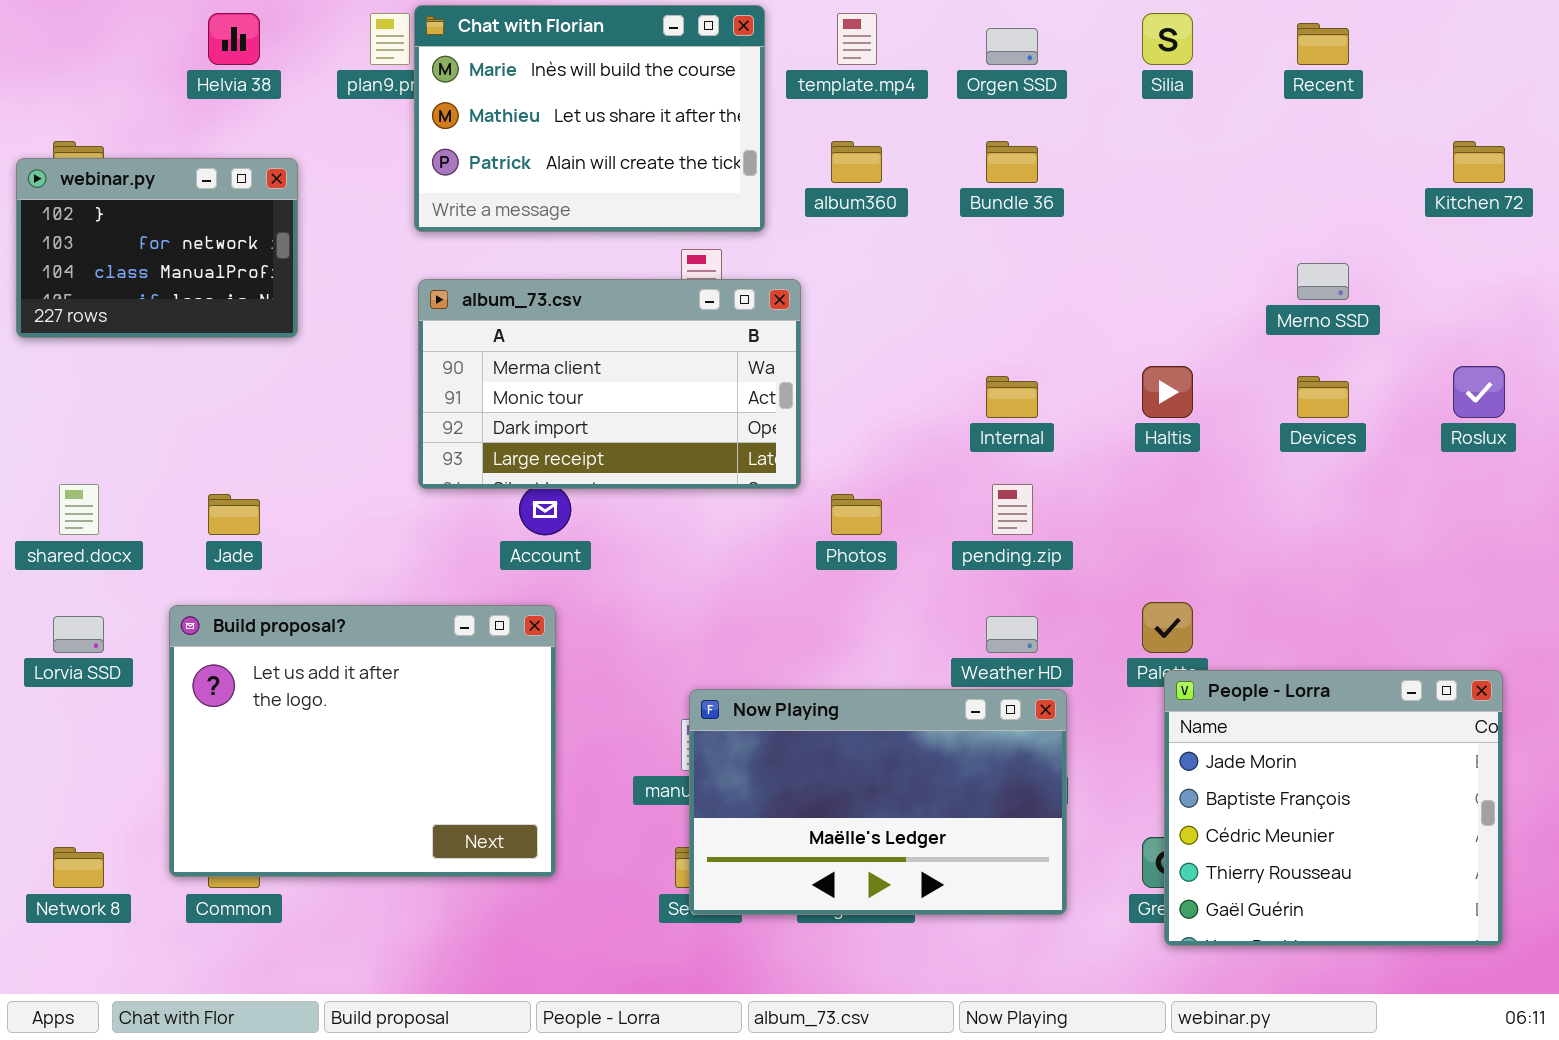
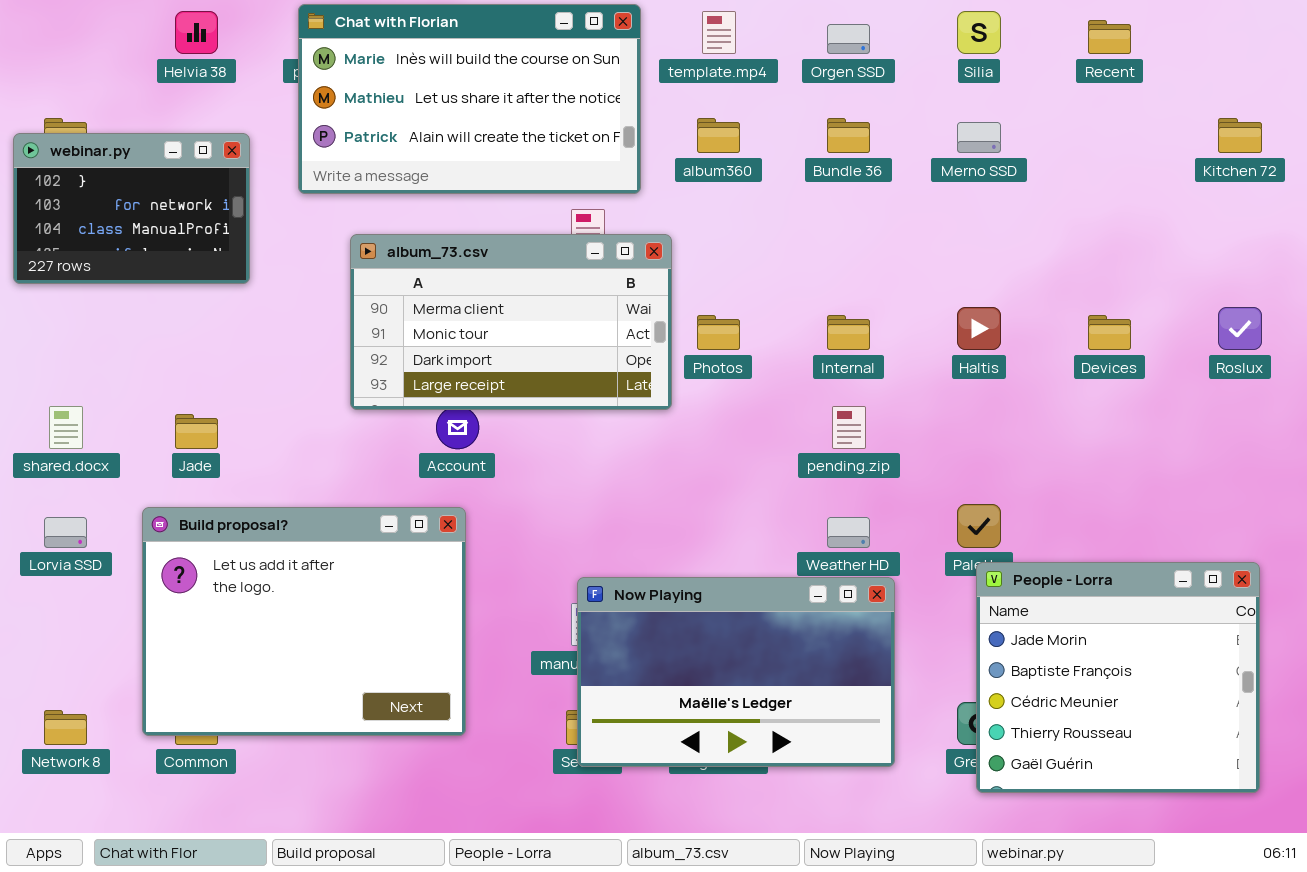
Chat with Florian: [414,5,765,232] -> [298,4,641,194], resized
Merno SSD: [1297,263,1349,300] -> [957,122,1001,153], moved
Photos: [831,494,882,535] -> [697,315,740,350], moved

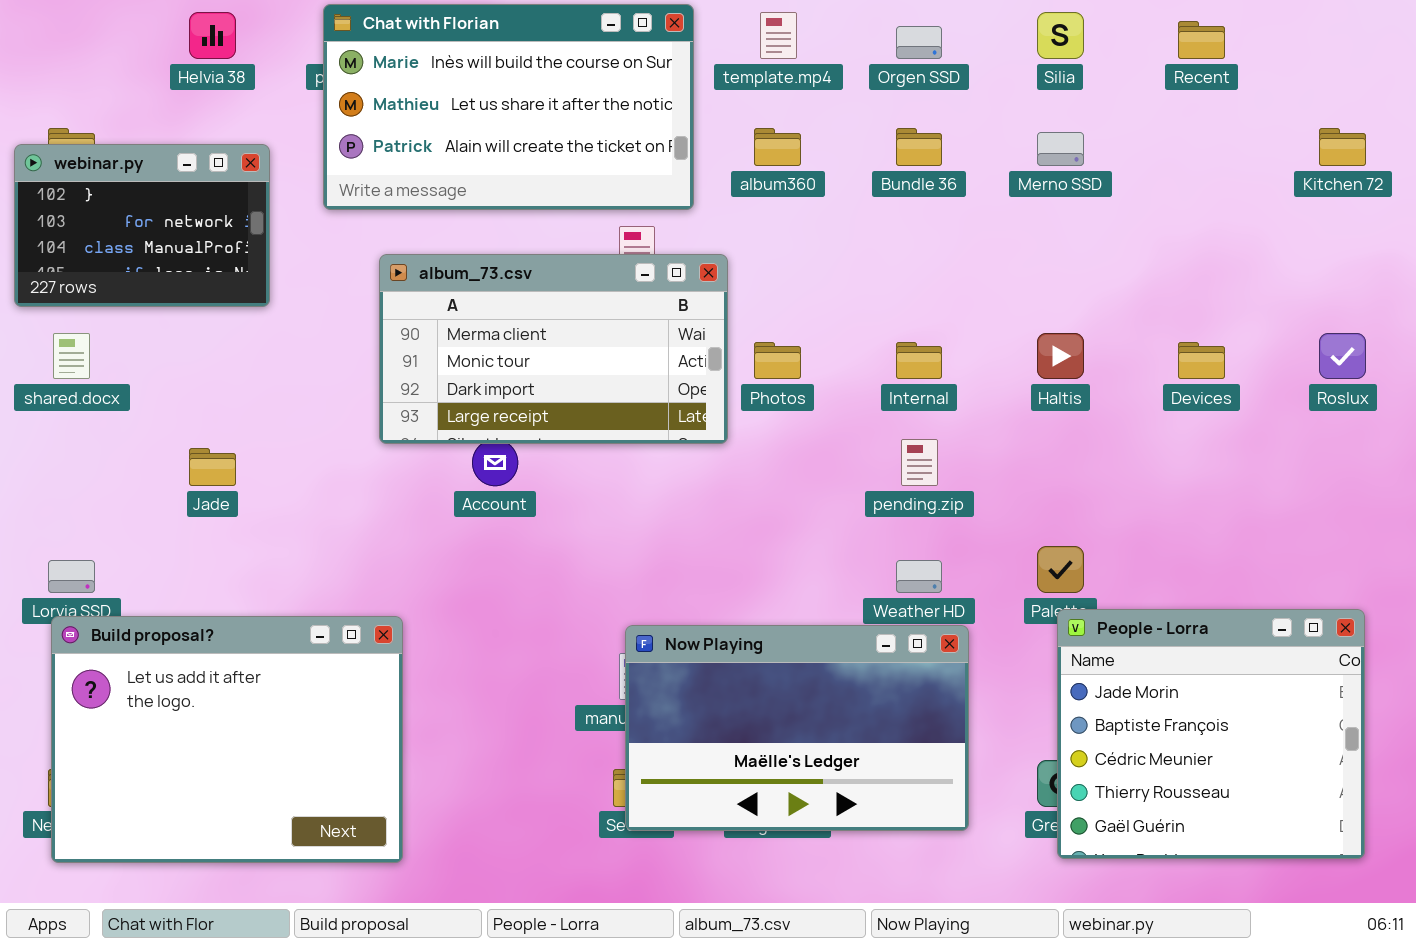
shared.docx: [49,406,83,449] -> [53,333,90,379], moved
Build proposal?: [142,507,466,736] -> [51,616,403,863], moved

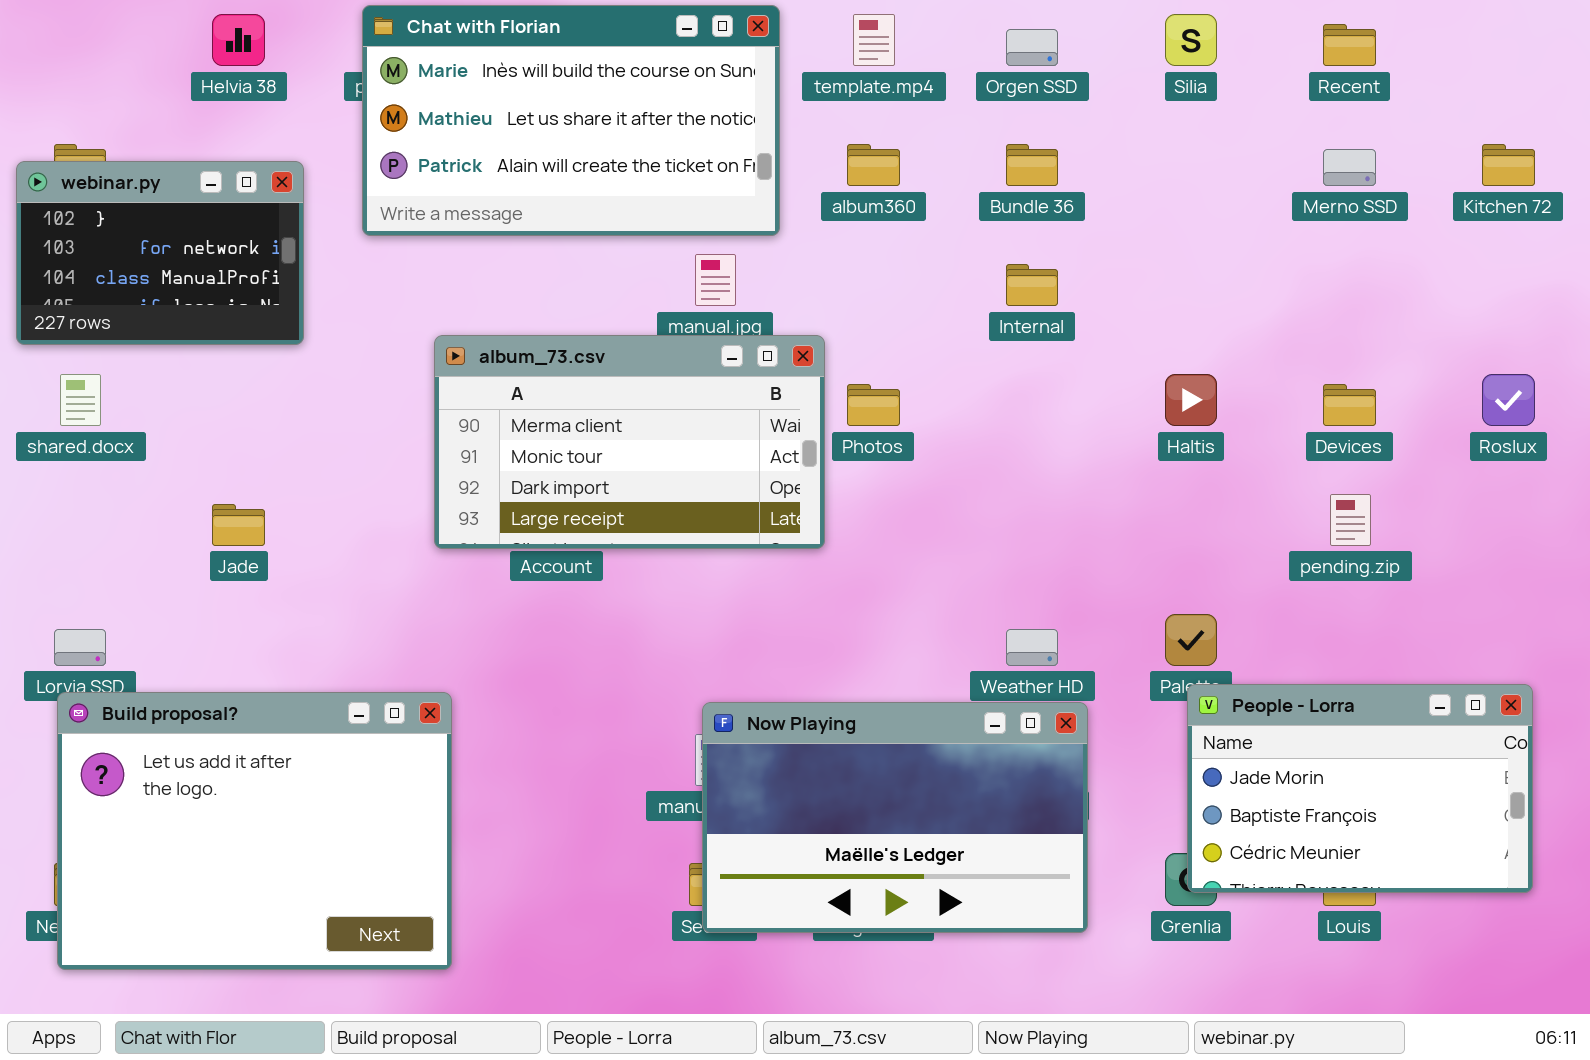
Merno SSD: [1037,132,1084,166] -> [1323,149,1376,186], moved
album_73.csv: [379,254,728,444] -> [434,335,825,549], moved
Internal: [896,342,942,379] -> [1006,264,1058,306], moved
pending.zip: [901,439,938,486] -> [1330,494,1371,546], moved
People - Lorra: [1057,609,1365,859] -> [1187,684,1533,893], resized

